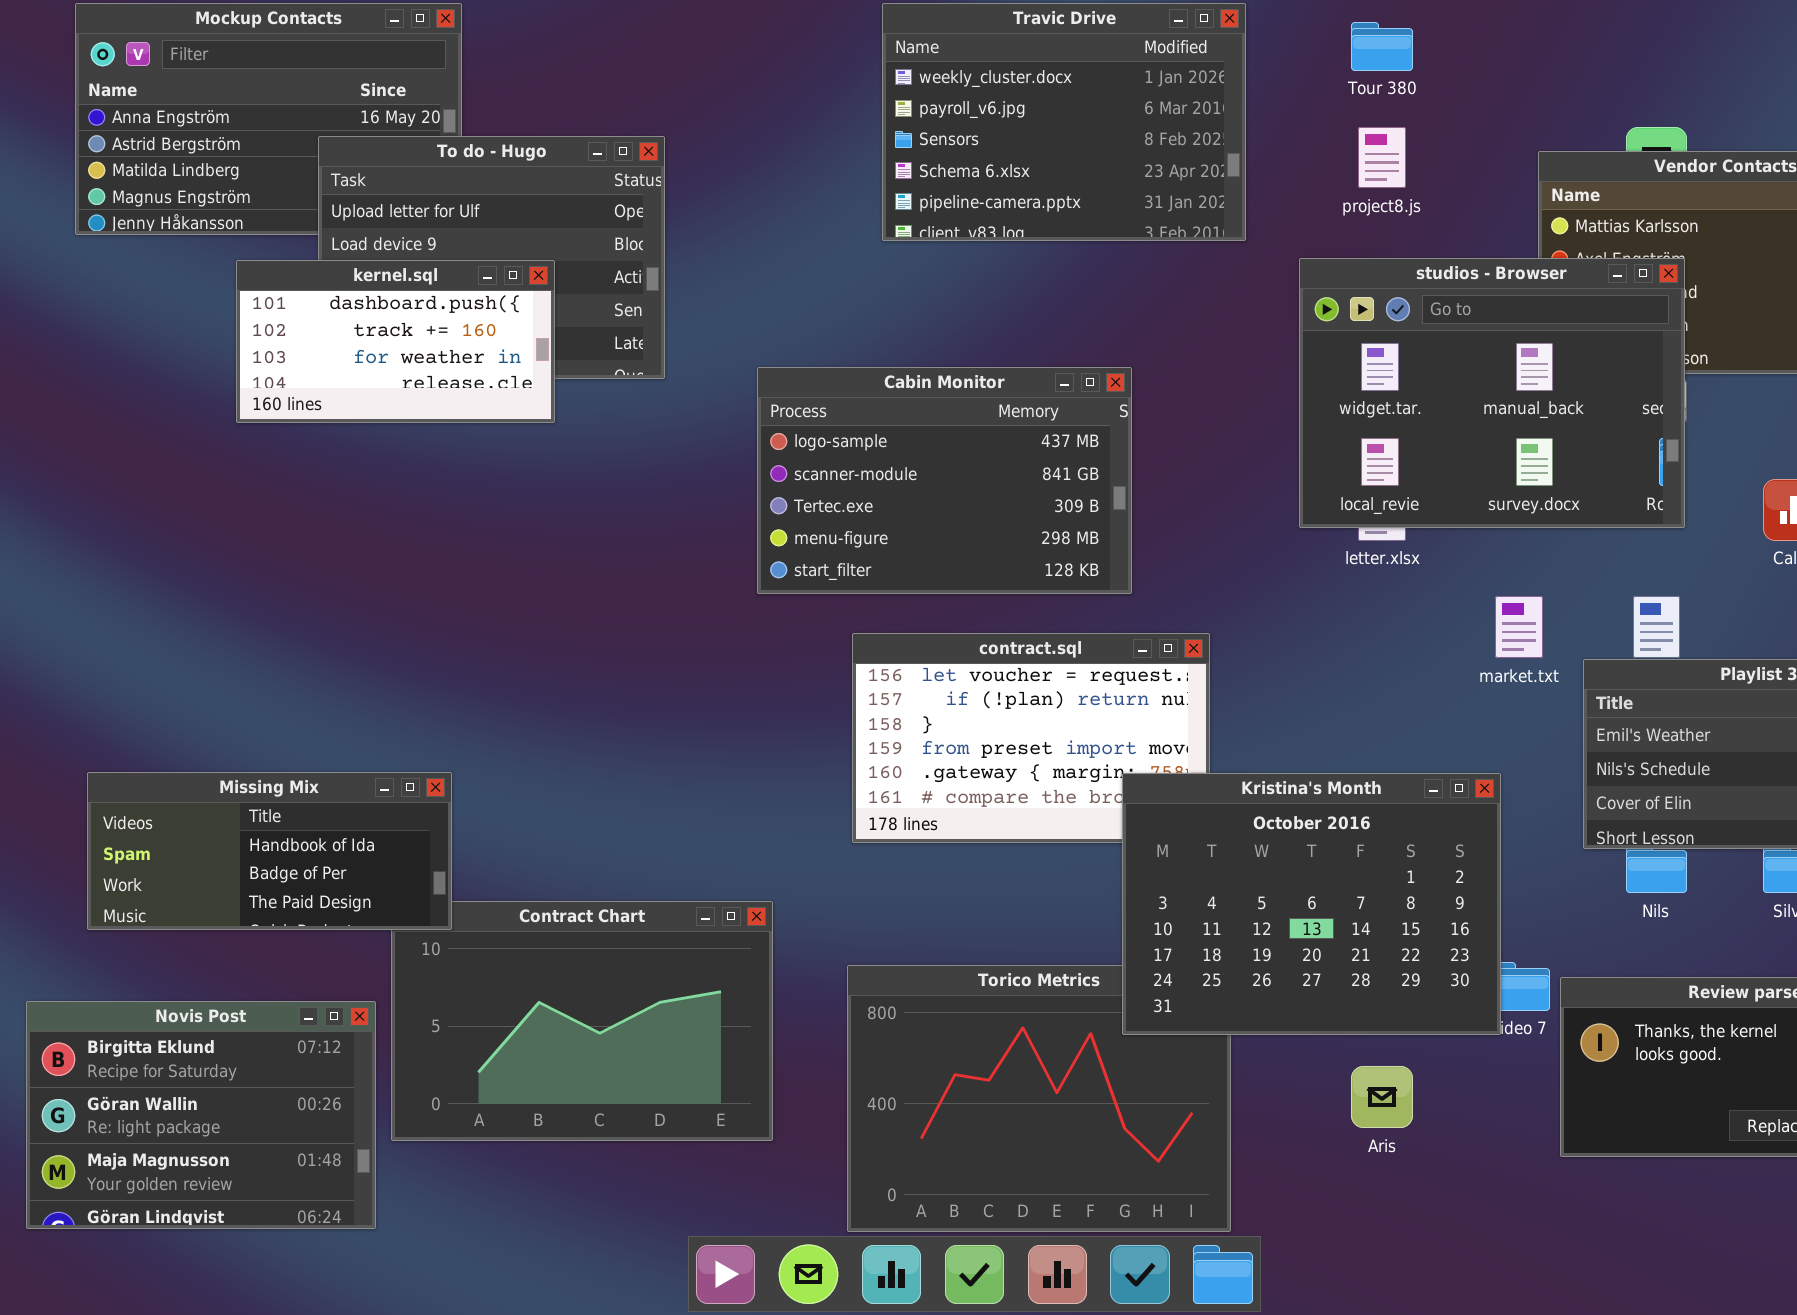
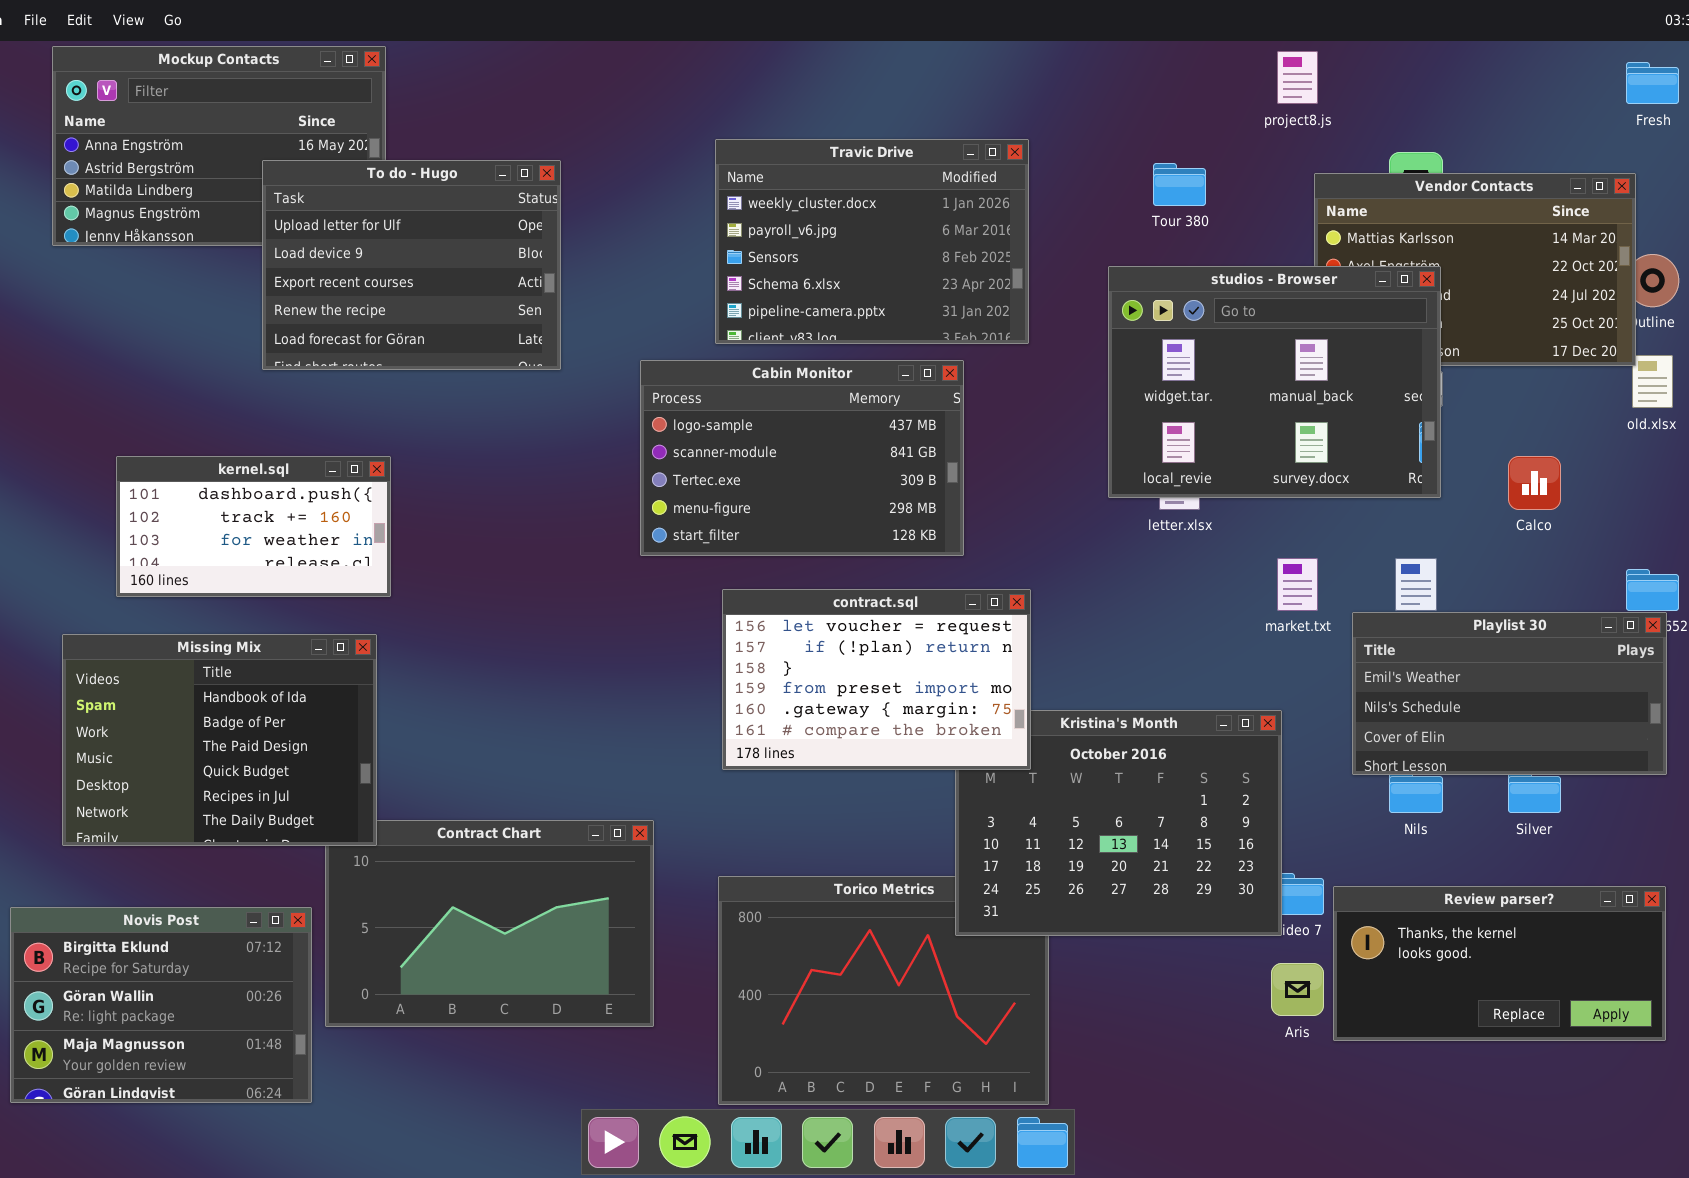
Travic Drive: [882,3,1246,241] -> [715,139,1029,344], moved
Tour 380: [1351,22,1413,71] -> [1153,163,1206,206], moved
project8.js: [1358,127,1406,188] -> [1277,51,1318,104], moved
kernel.sql: [236,260,555,423] -> [116,456,391,597], moved
contract.sql: [852,633,1210,843] -> [722,589,1031,770], raised
Missing Mix: [87,772,452,930] -> [62,634,377,846], resized
Aris: [1351,1066,1413,1128] -> [1271,963,1324,1016], moved

